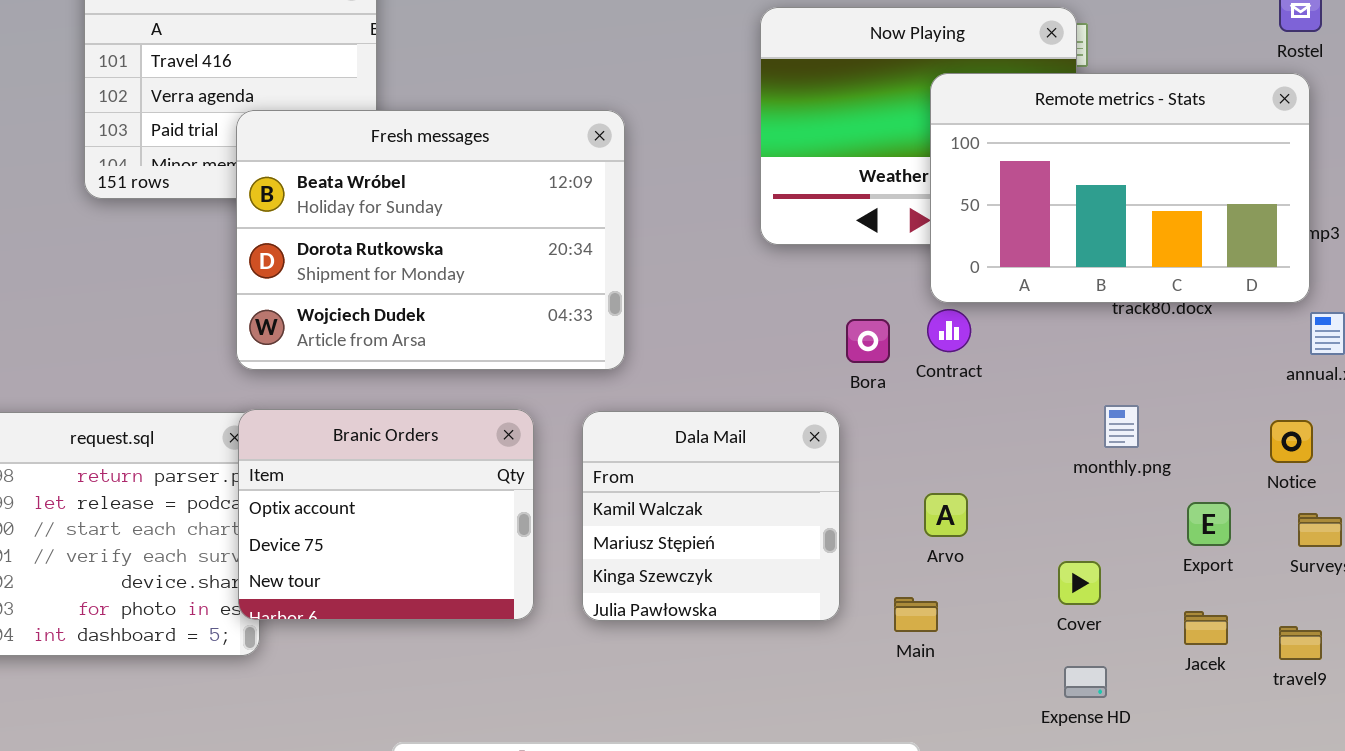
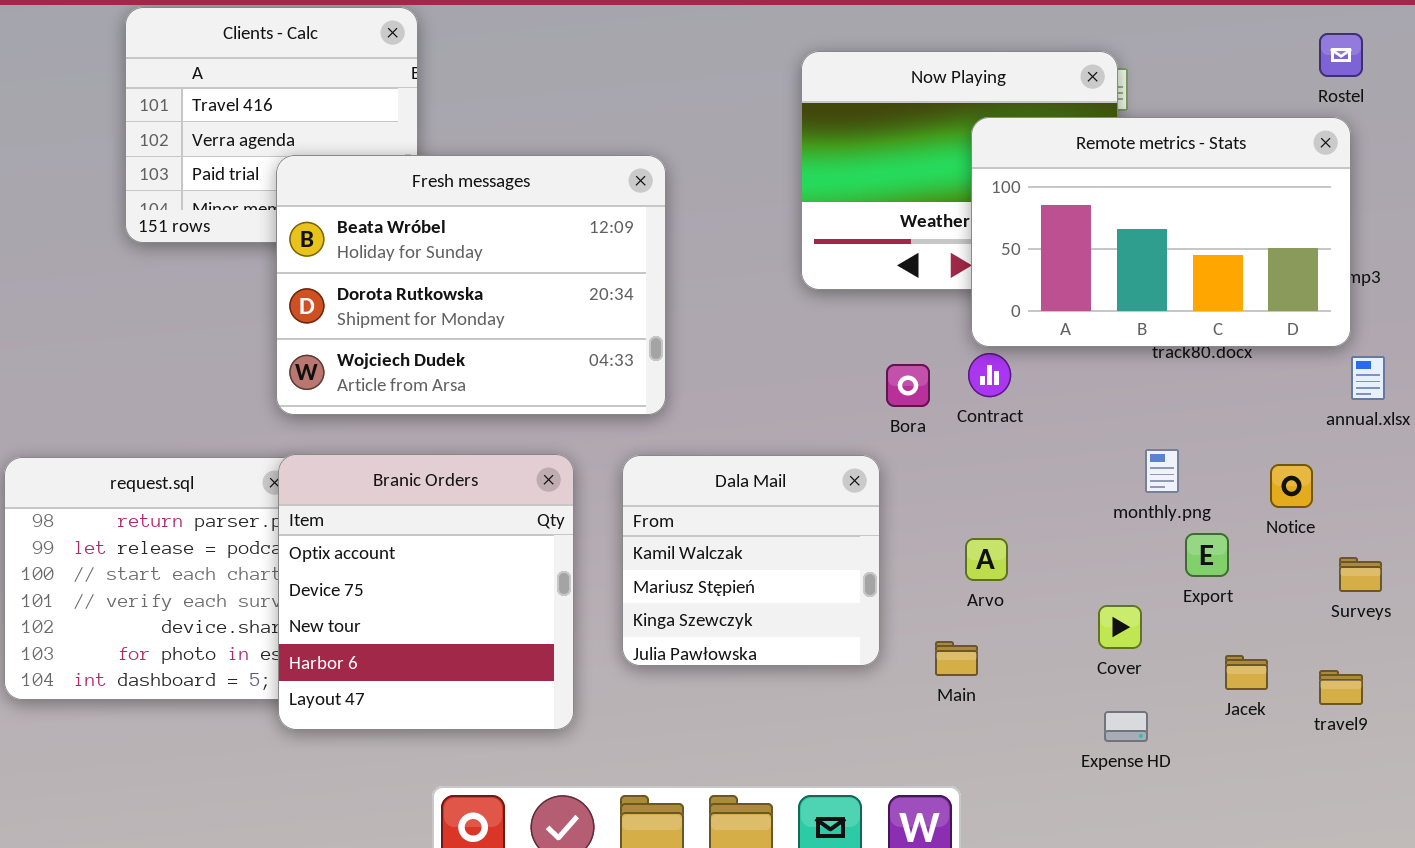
Branic Orders: [238,409,534,620] -> [278,454,574,730], resized
Notice: [1270,420,1313,463] -> [1270,464,1313,508], moved
Export: [1187,502,1231,546] -> [1185,533,1229,577], moved

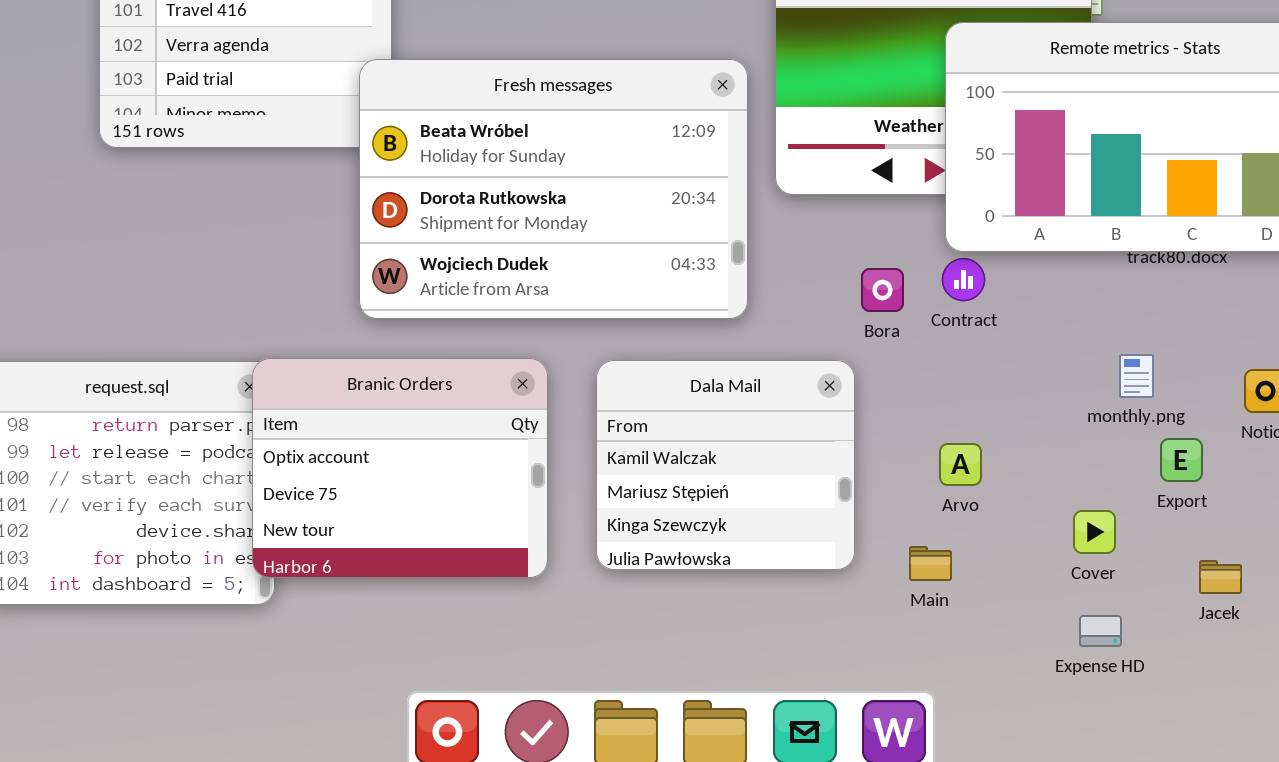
Fresh messages: [276,155,666,415] -> [359,59,748,319], moved
Branic Orders: [278,454,574,730] -> [252,358,548,578], resized

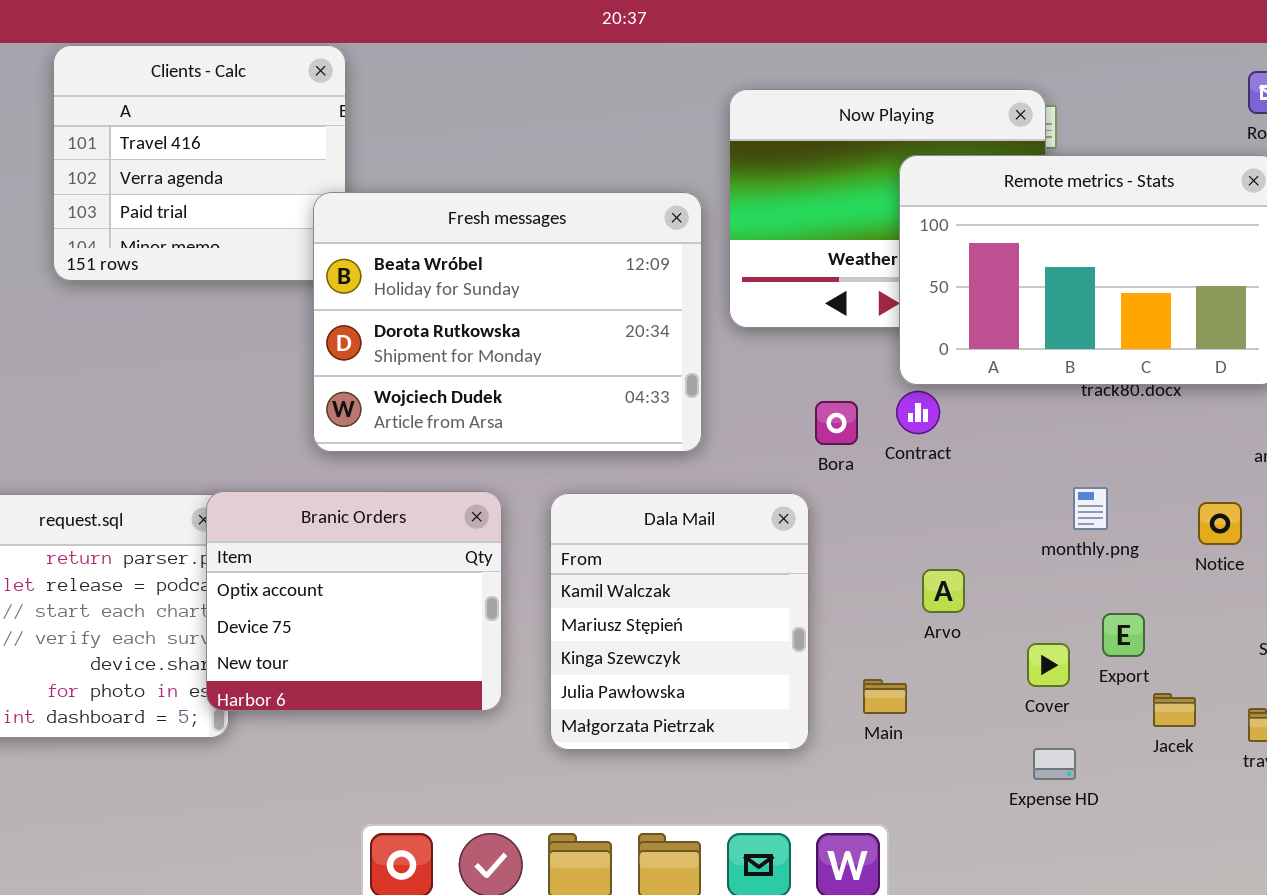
Dala Mail: [596,360,855,570] -> [550,493,809,750], resized
Export: [1160,438,1203,482] -> [1102,613,1145,657], moved
Arvo: [939,443,982,486] -> [922,569,965,613], moved

